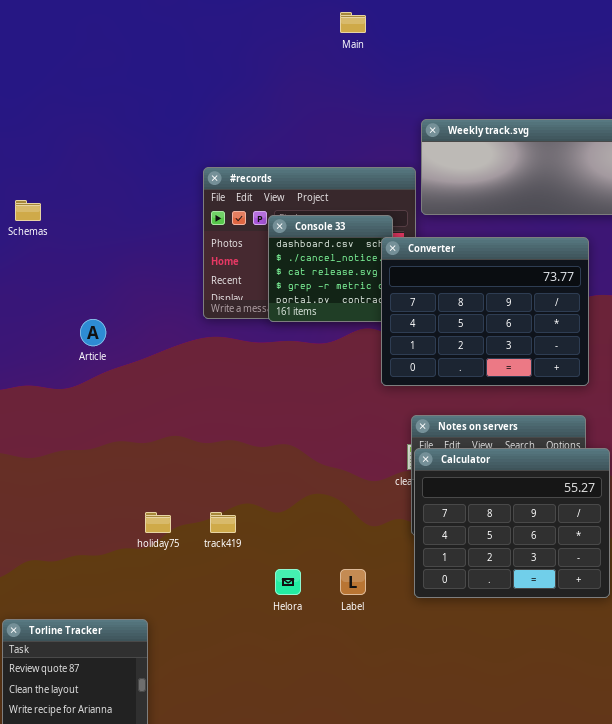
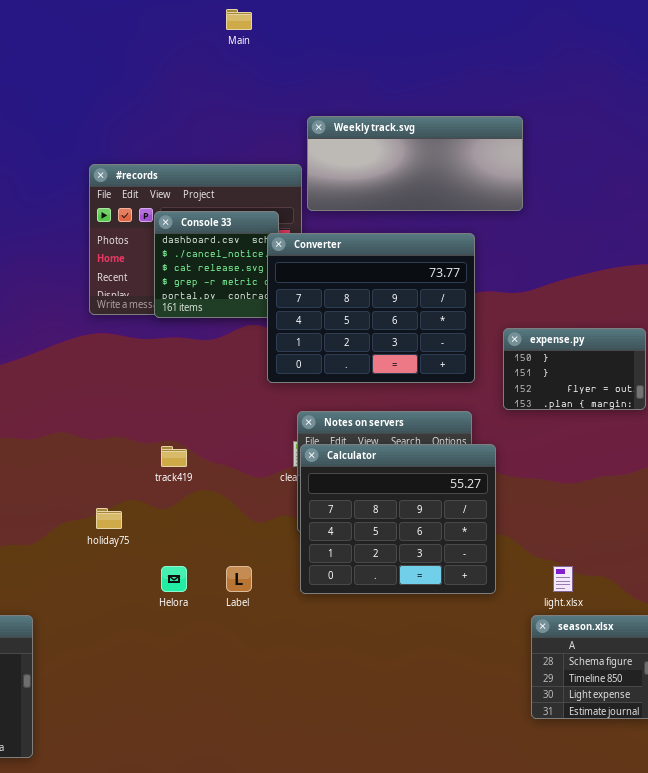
holiday75: [145,512,171,533] -> [96,508,122,529], moved
track419: [210,512,236,533] -> [161,446,187,467], moved

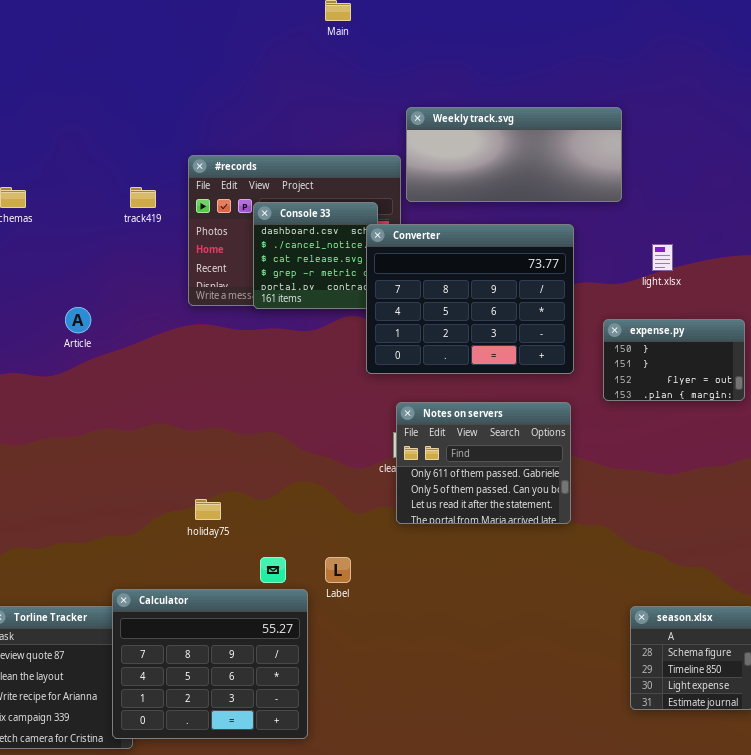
Calculator: [300,444,496,594] -> [112,589,308,739], moved
track419: [161,446,187,467] -> [130,187,156,208], moved
light.xlsx: [553,566,573,592] -> [652,244,673,271], moved

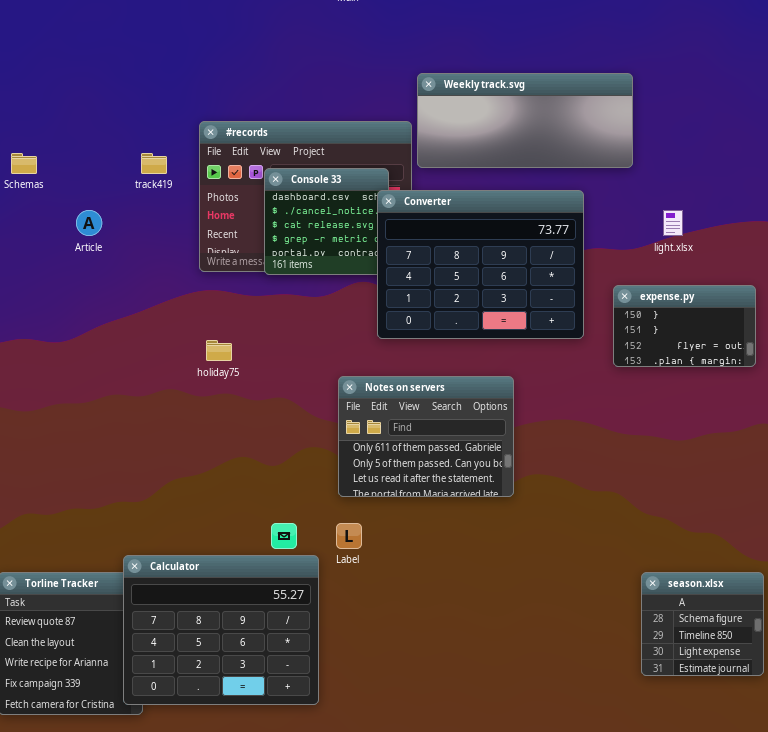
Article: [65,307,91,333] -> [76,210,102,236], moved
Notes on servers: [396,402,571,524] -> [338,376,514,497], moved
holiday75: [195,499,221,520] -> [206,340,232,361], moved

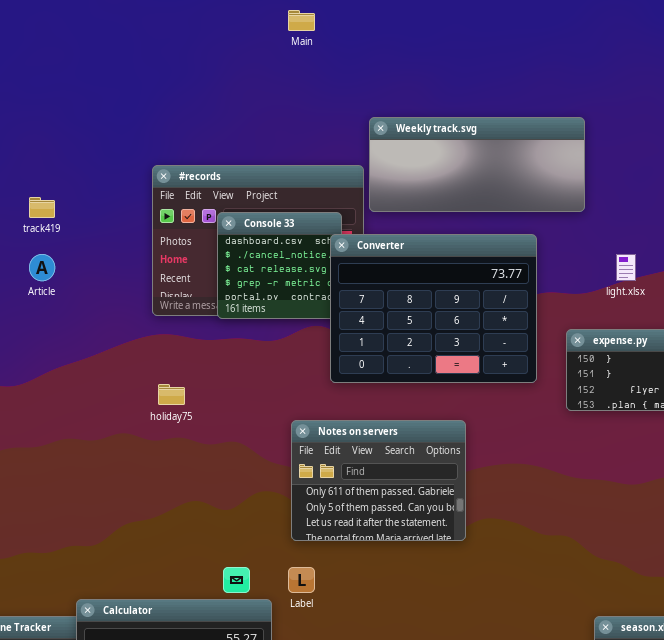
track419: [141,153,167,174] -> [29,197,55,218], moved

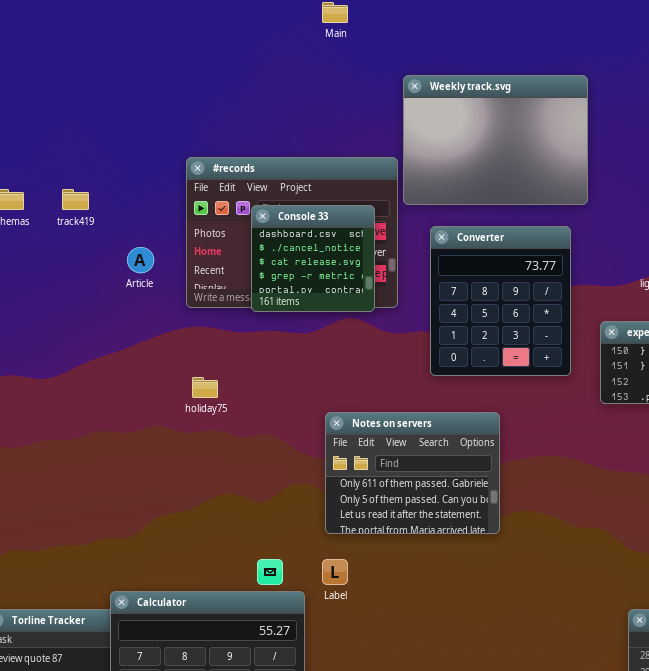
Weekly track.svg: [369,117,585,212] -> [403,75,588,205], resized
Converter: [330,234,537,383] -> [430,226,571,376], resized
Article: [29,254,55,281] -> [127,247,154,273], moved

